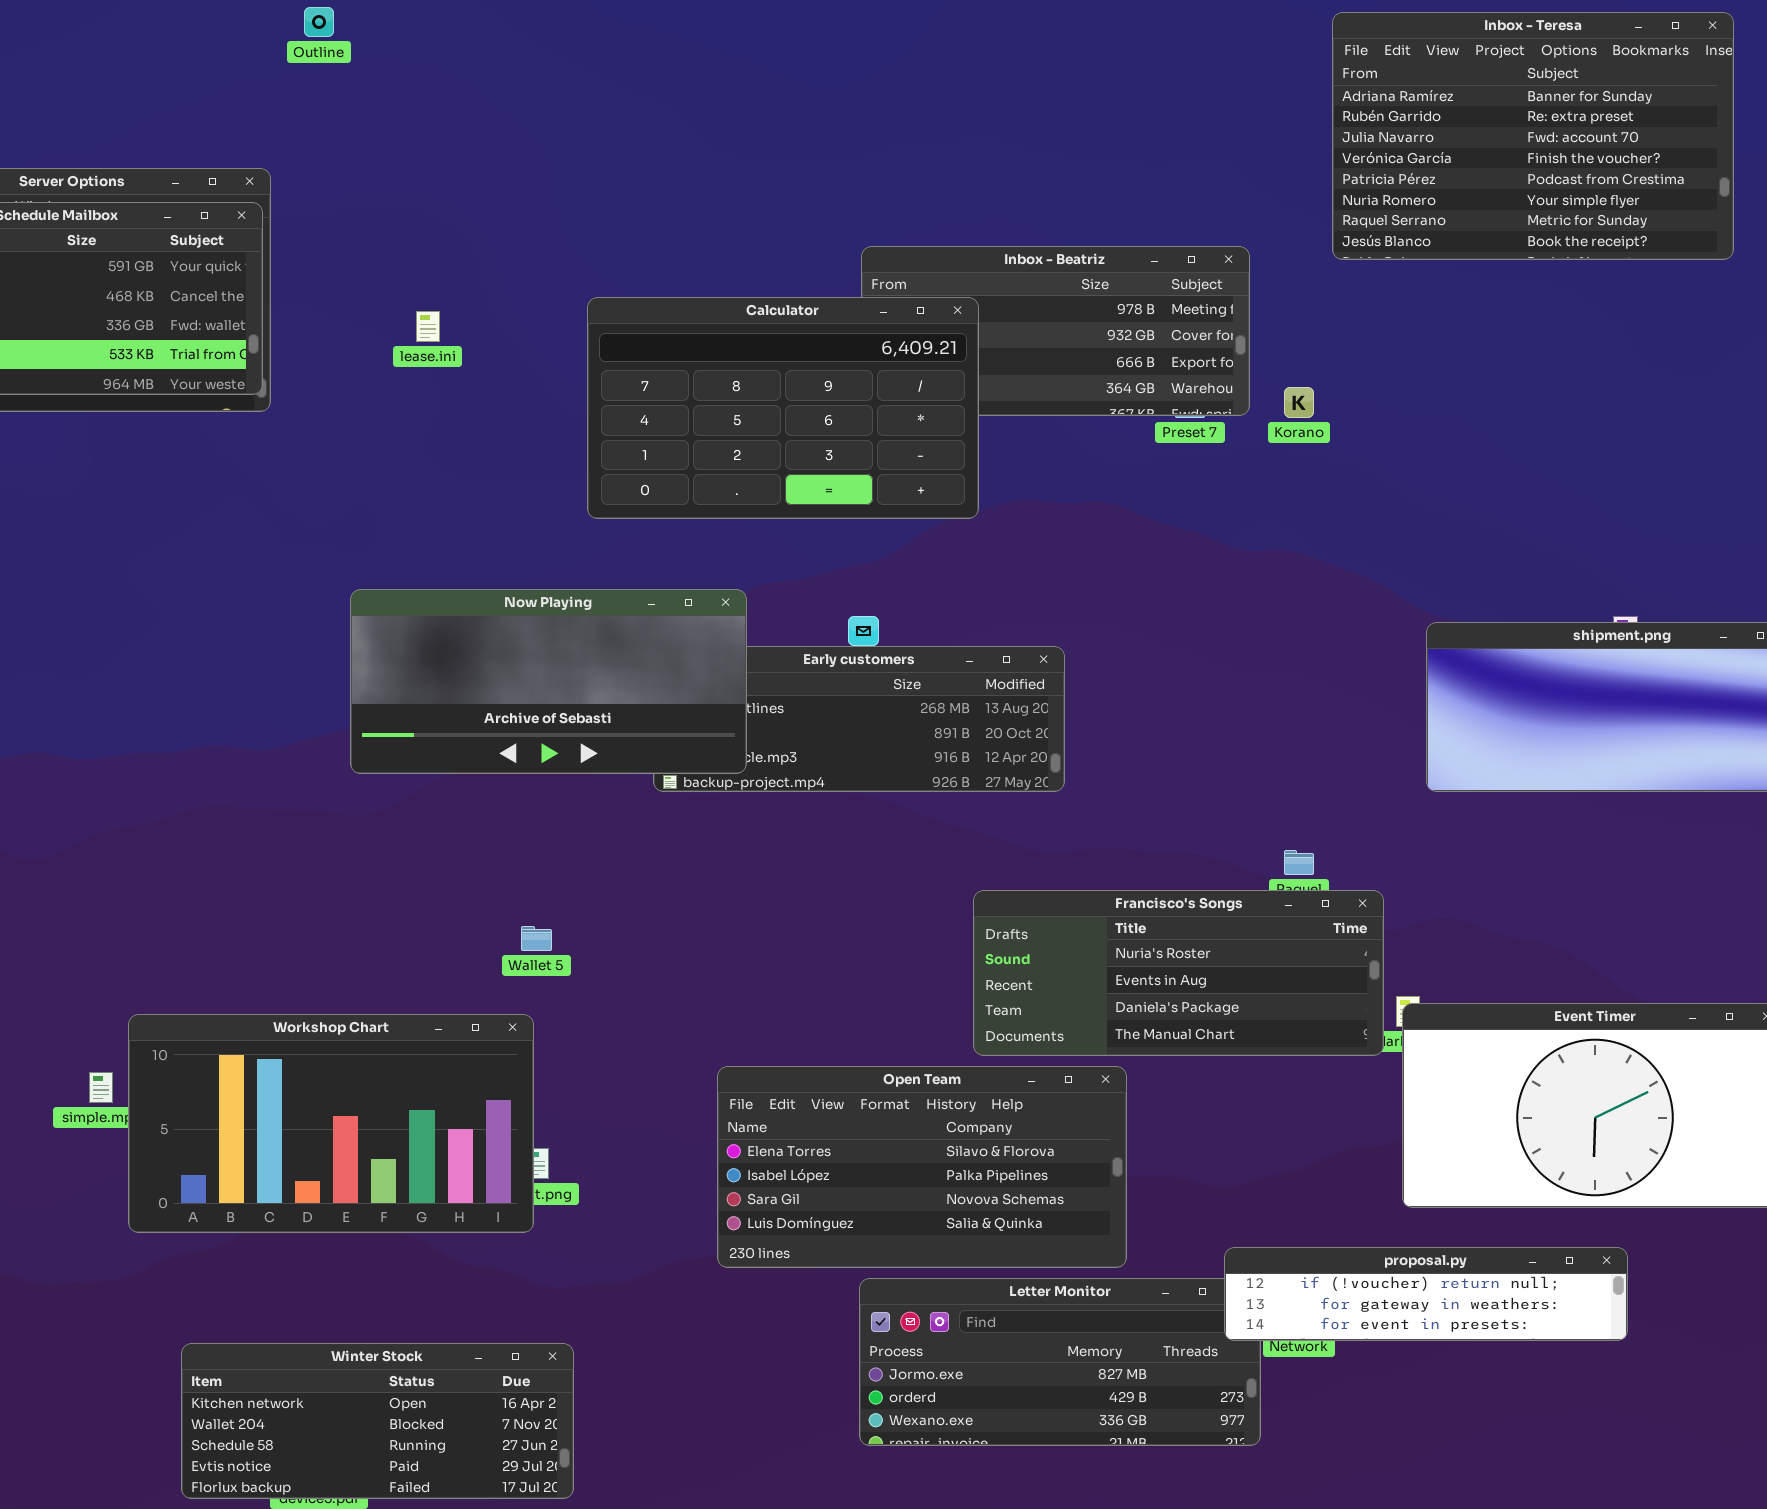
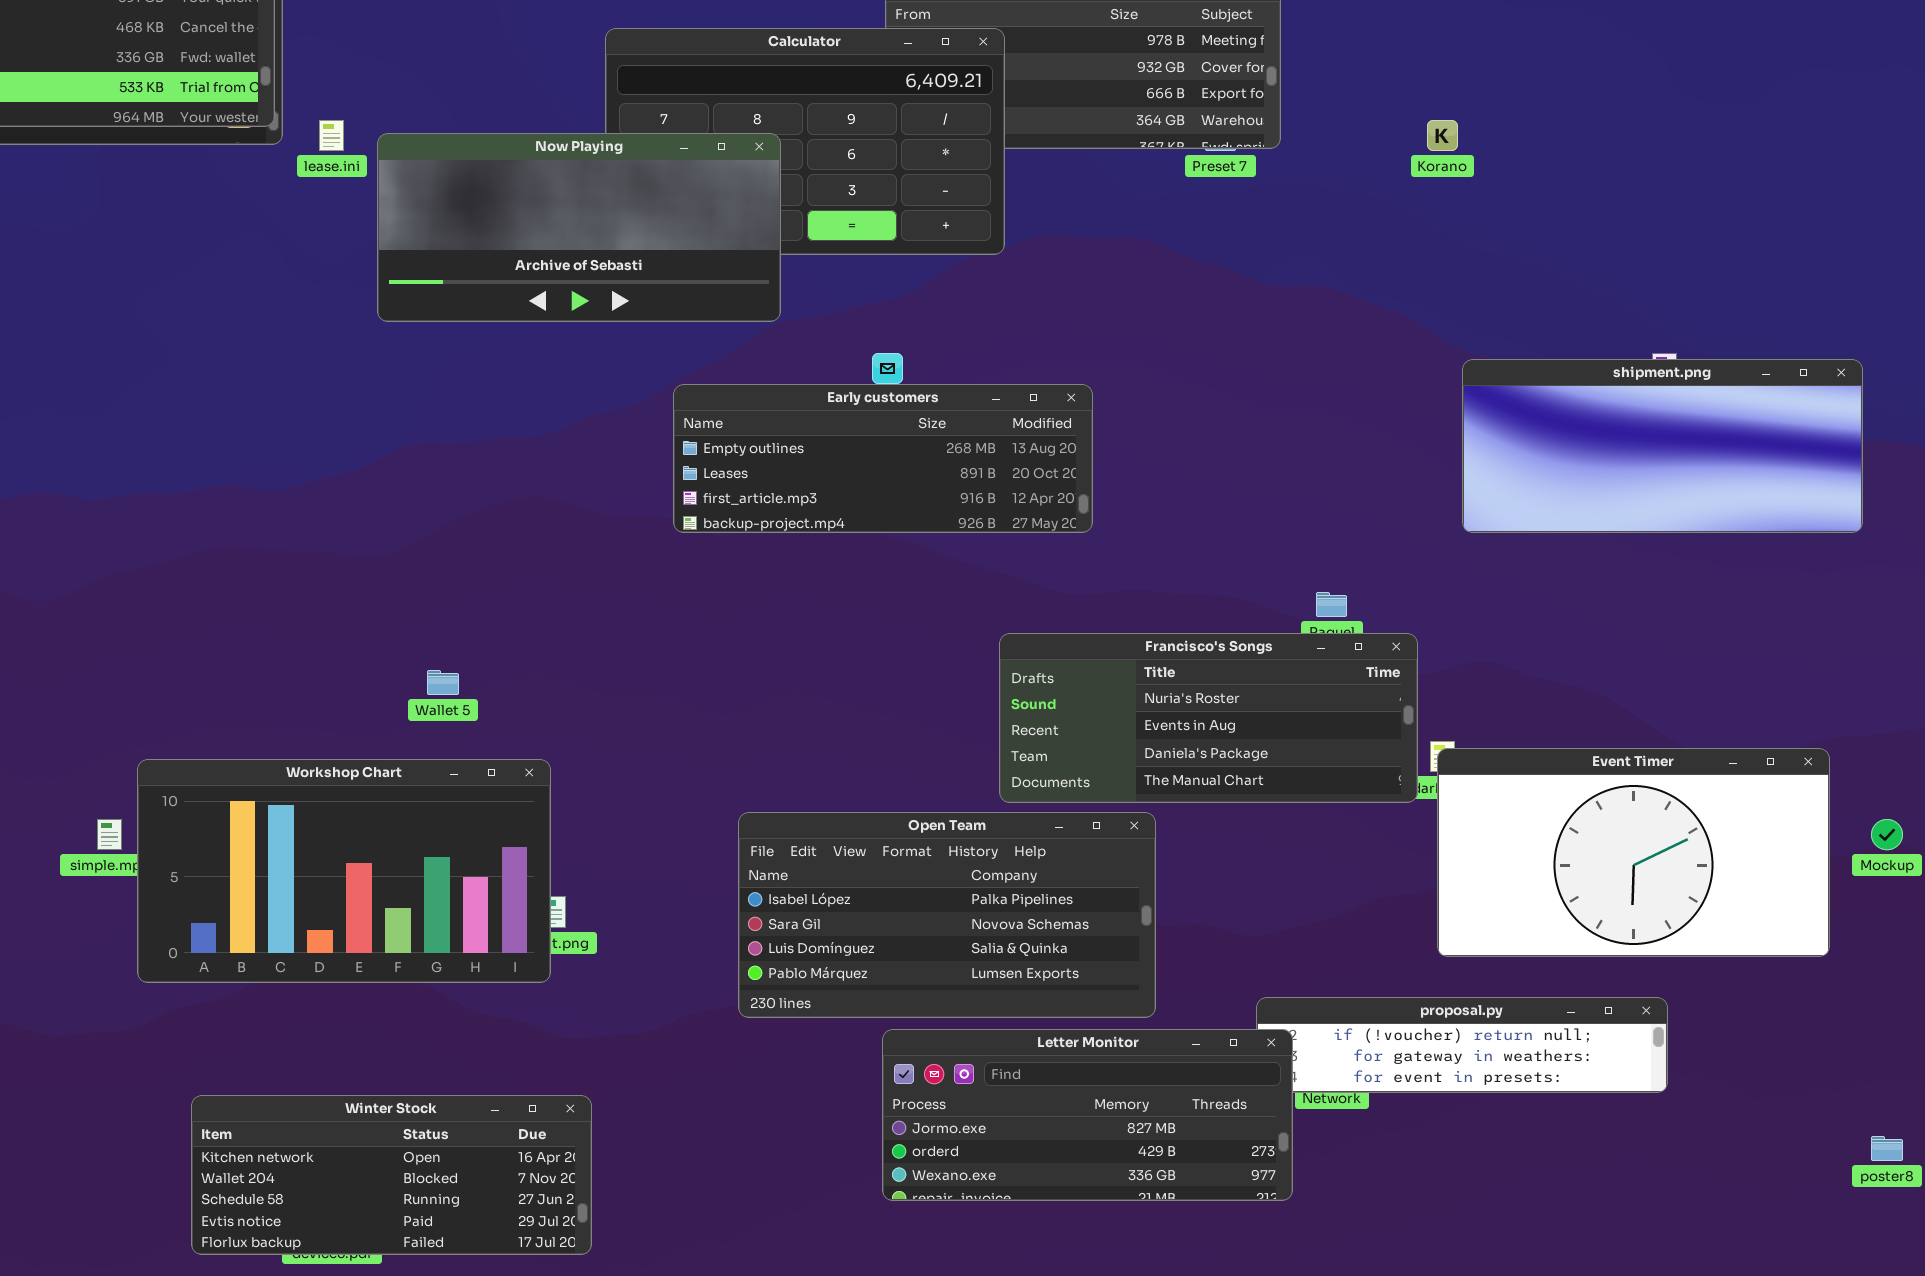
lease.ini: [416,311,440,342] -> [319,120,344,151], moved
Korano: [1284,387,1314,418] -> [1427,120,1458,151], moved
Now Playing: [350,589,747,774] -> [377,133,781,322], moved
Wallet 5: [521,926,552,951] -> [427,670,459,695], moved
Open Team: [717,1066,1127,1268] -> [738,812,1156,1018], scrolled down 1 row
Letter Monitor: [859,1278,1261,1446] -> [882,1029,1293,1201], raised

